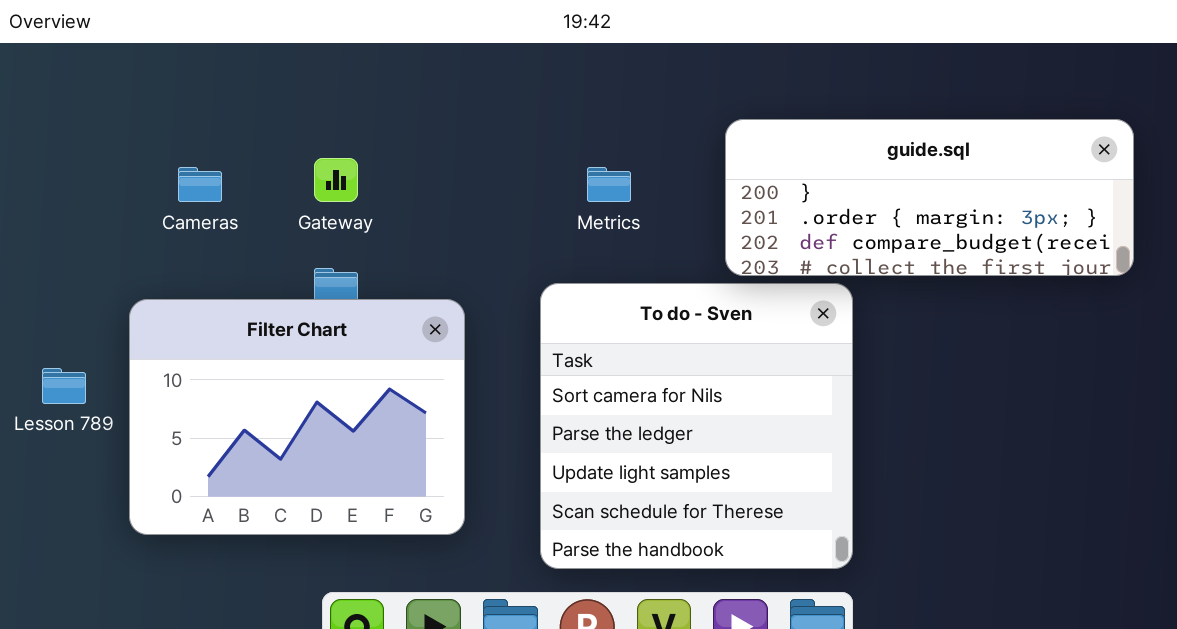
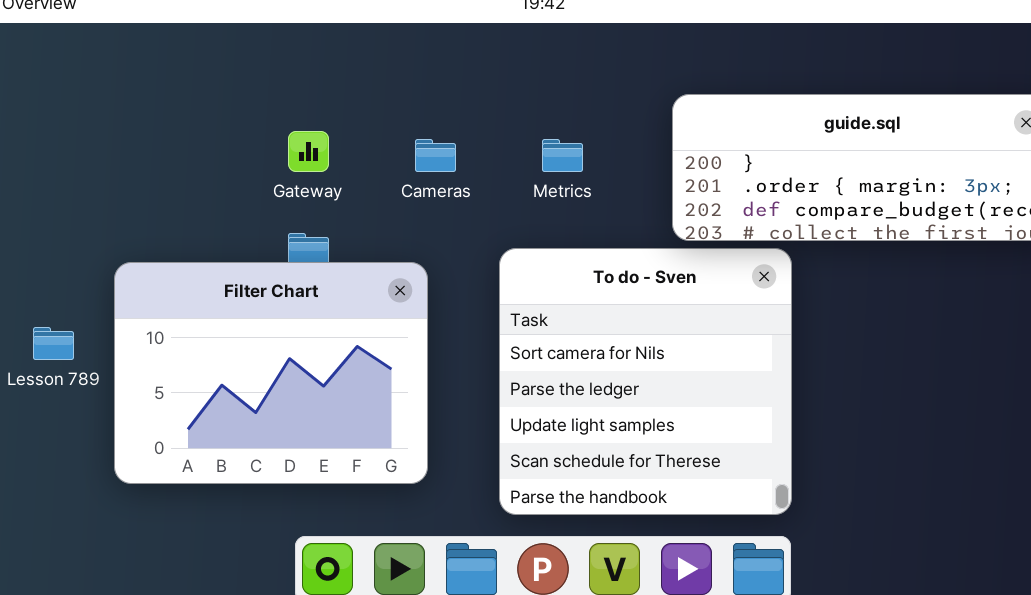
Cameras: [178,167,222,202] -> [415,139,456,172], moved

